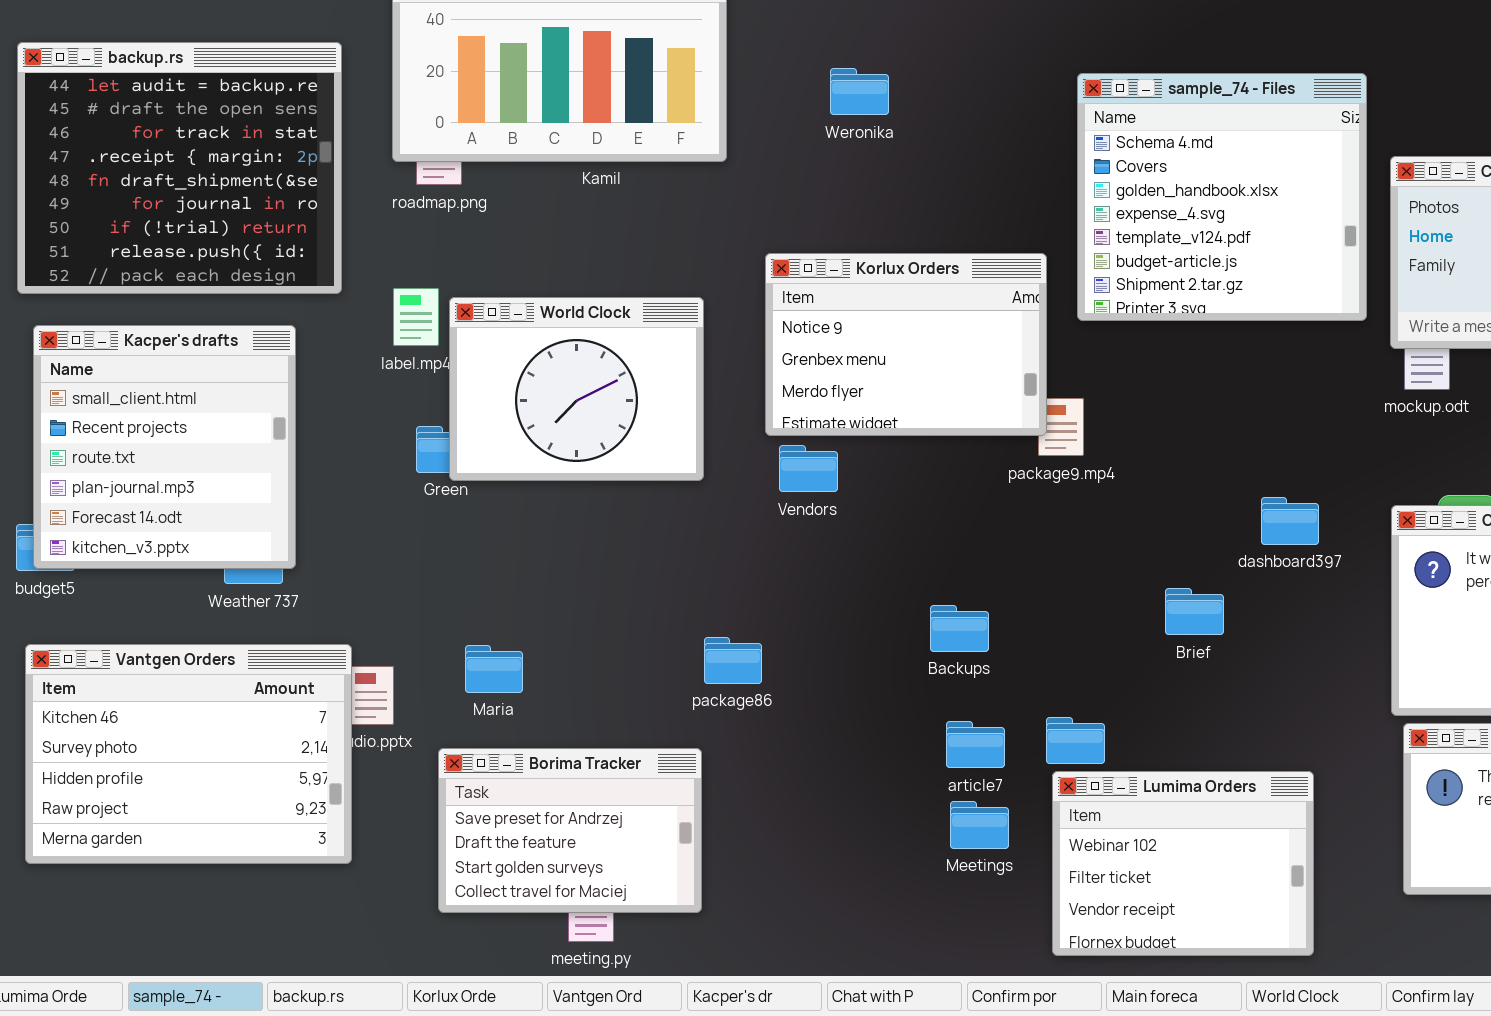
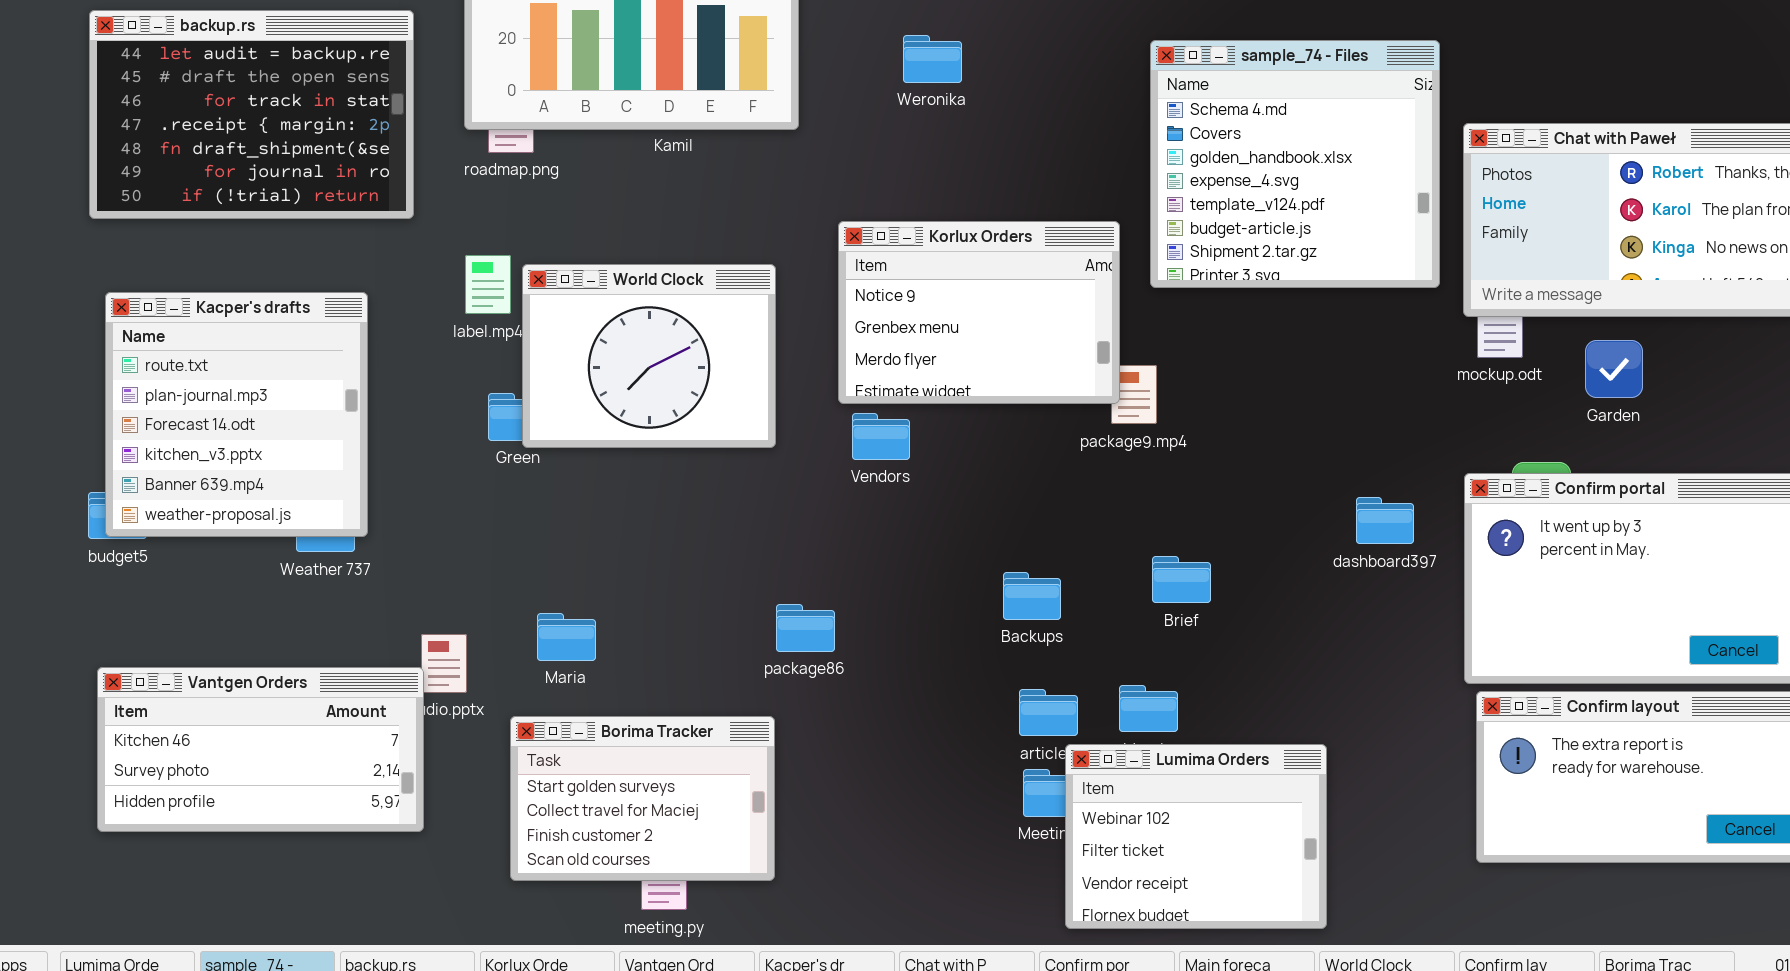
backup.rs: [17,42,342,294] -> [89,10,414,219], resized
Kacper's drafts: [33,325,296,569] -> [105,292,368,537], scrolled down 2 rows
dashboard397: [1261,497,1319,545] -> [1356,497,1414,544], moved
Brief: [1165,588,1224,635] -> [1152,556,1211,603], moved
Vantgen Orders: [25,644,352,864] -> [97,667,424,832], resized
Borima Tracker: [438,748,702,913] -> [510,716,775,881], scrolled down 2 rows
Lumima Orders: [1052,771,1314,956] -> [1065,744,1327,929], moved

